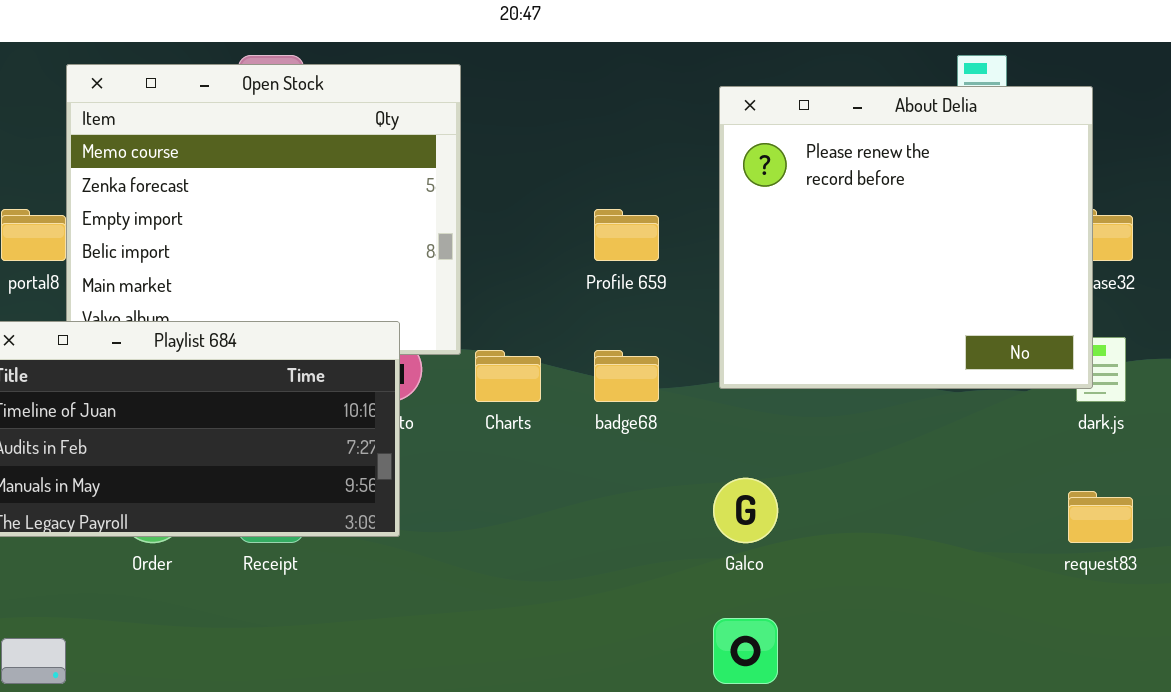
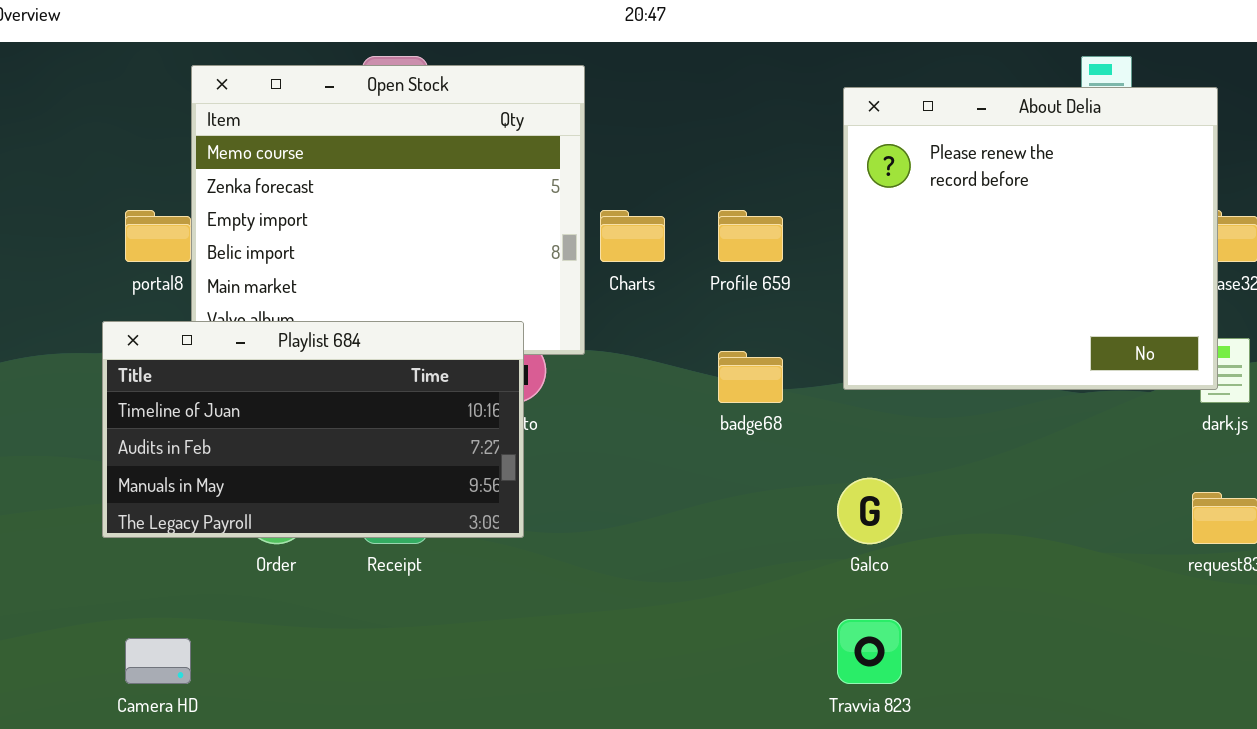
Charts: [475,350,541,402] -> [600,210,665,262], moved

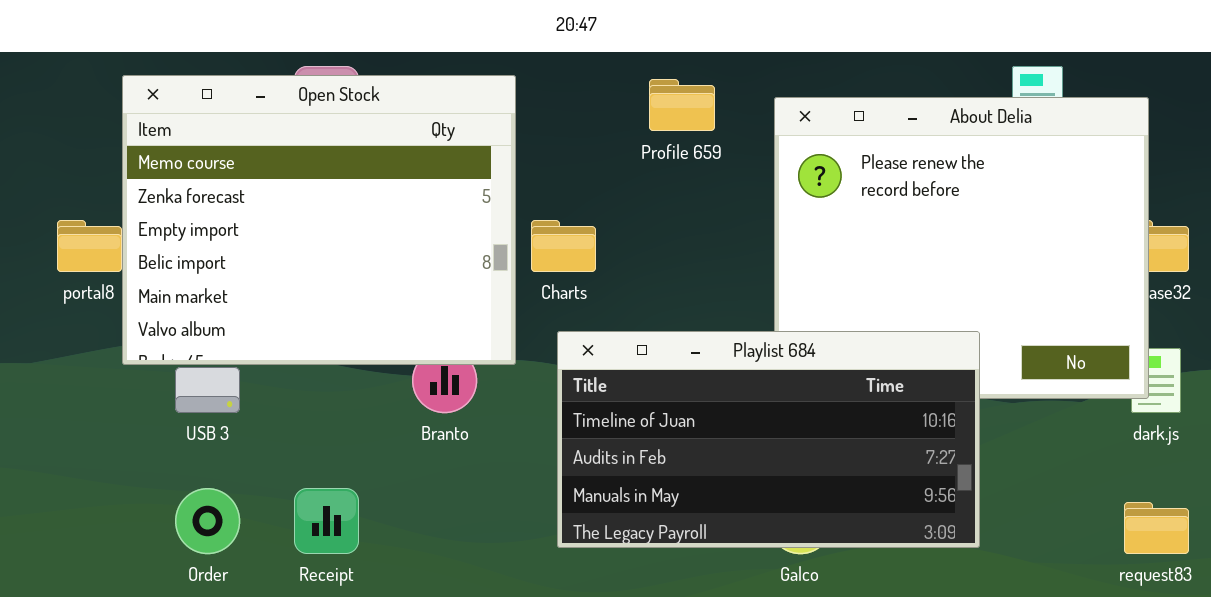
Profile 659: [718,210,783,262] -> [649,79,715,131], moved
Playlist 684: [102,321,524,538] -> [557,331,980,548], moved

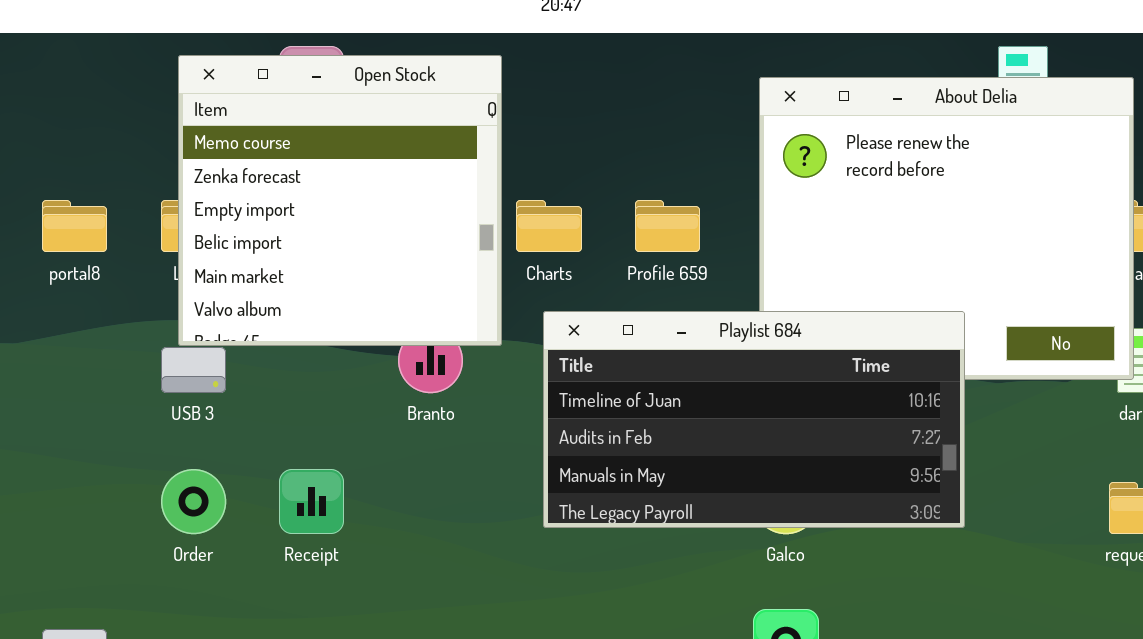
Open Stock: [122,75,516,365] -> [178,55,502,346], resized
Profile 659: [649,79,715,131] -> [635,200,700,252], moved

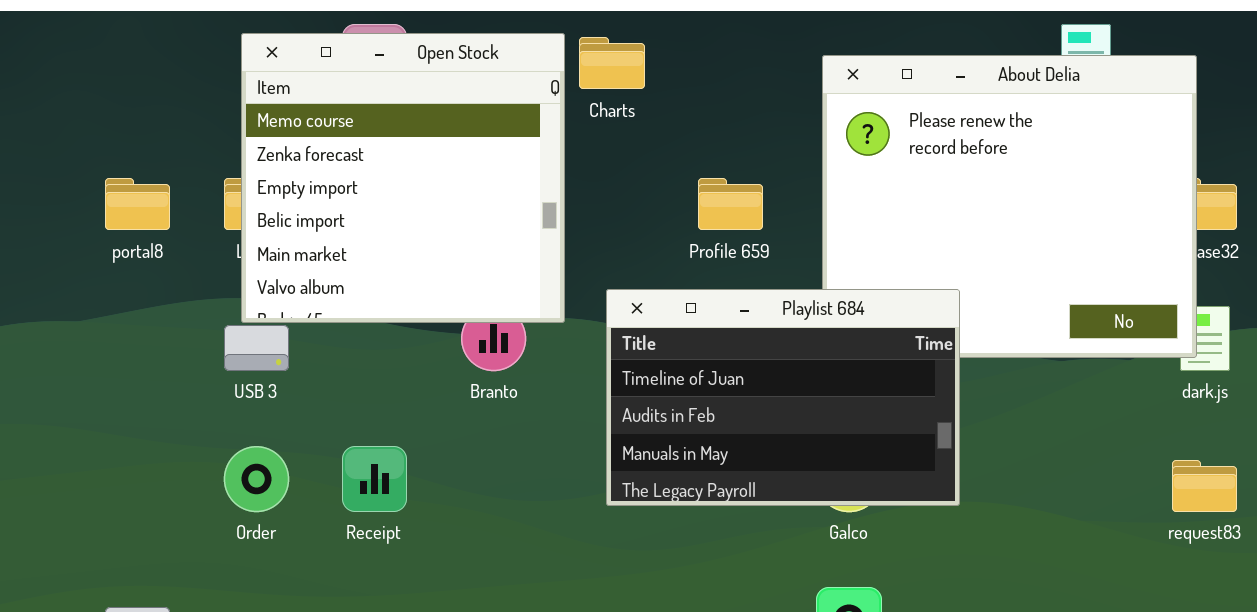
Charts: [516,200,582,252] -> [579,37,645,89], moved
Playlist 684: [543,311,965,528] -> [606,289,960,506], resized

